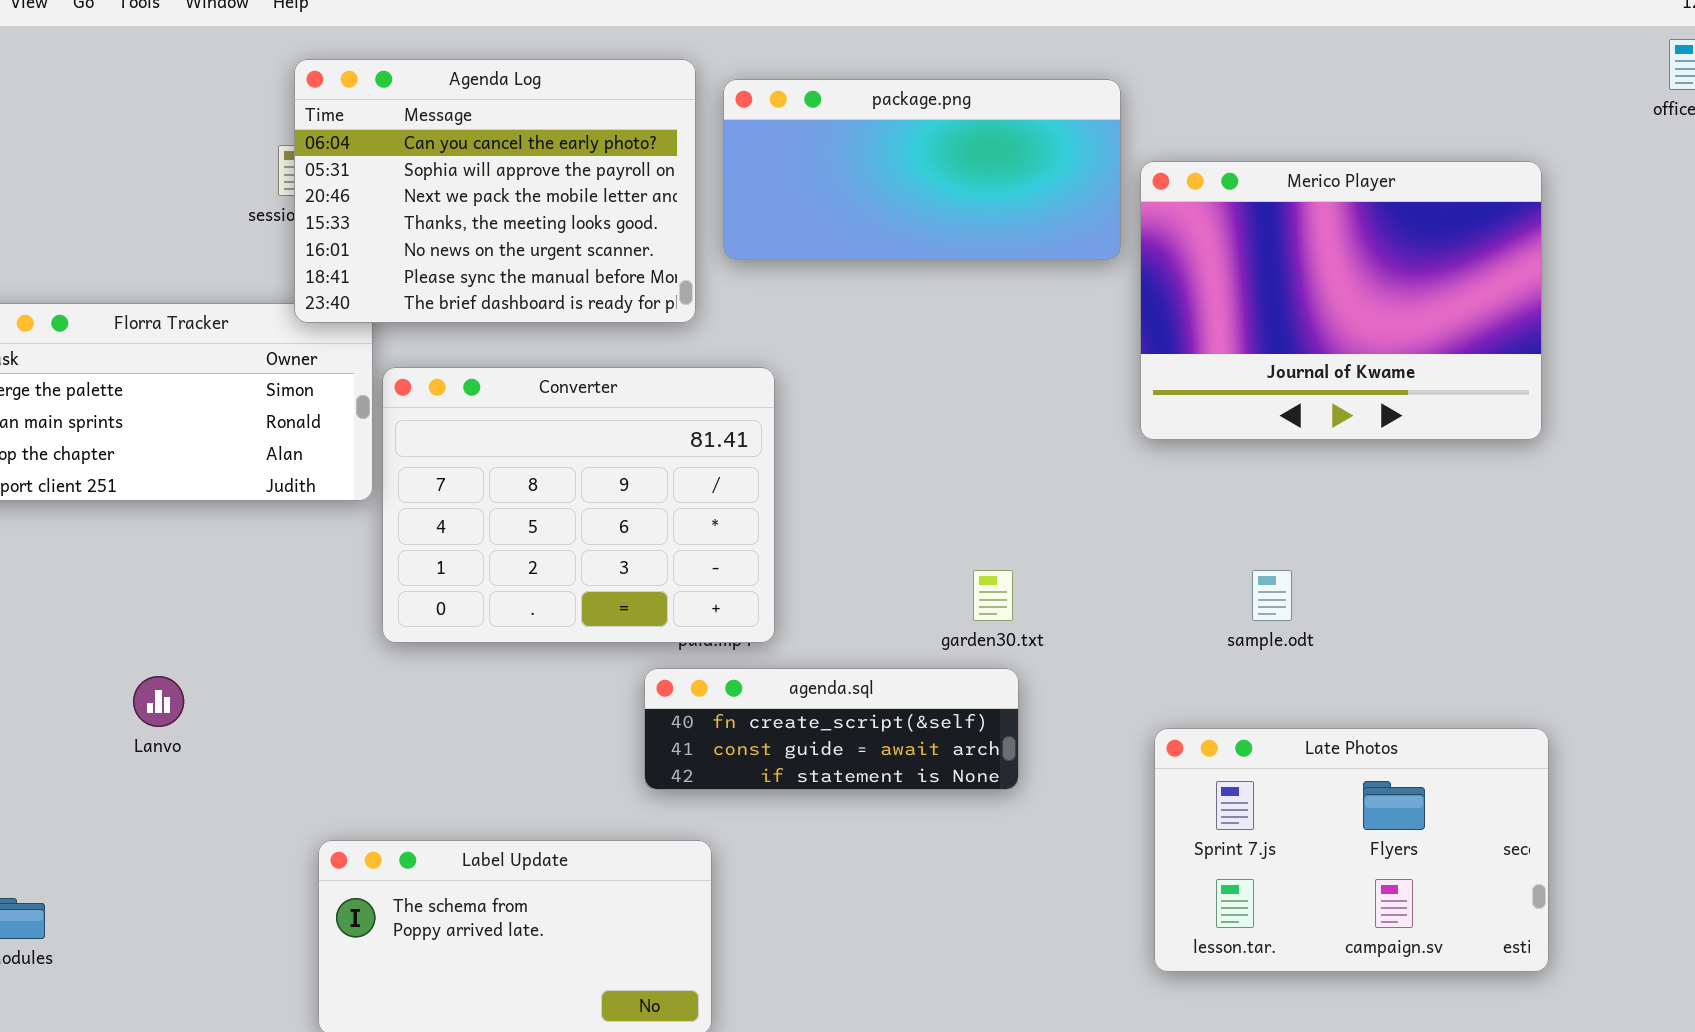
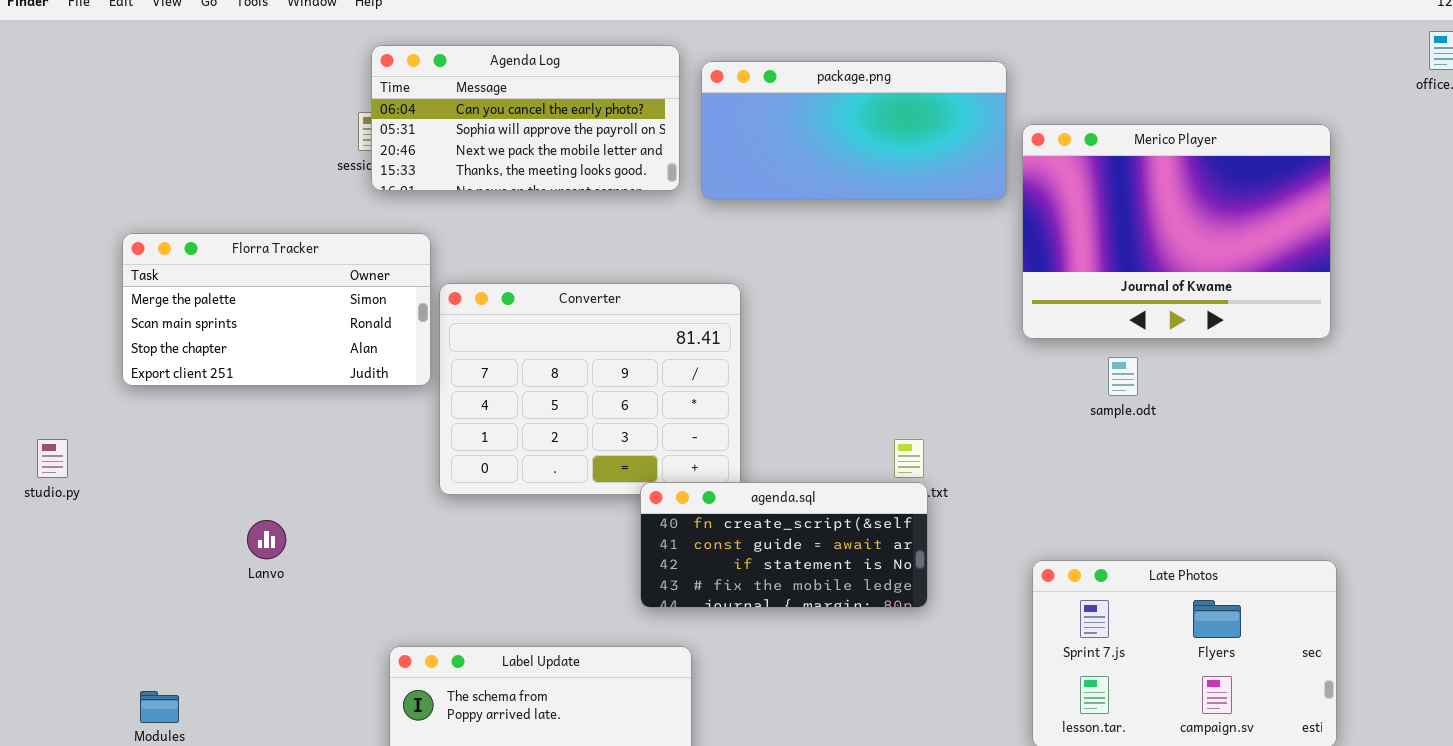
Agenda Log: [294,59,696,323] -> [371,45,680,191], resized
sample.odt: [1252,570,1292,621] -> [1108,357,1138,396], moved
agenda.sql: [644,668,1019,790] -> [640,482,928,608], resized

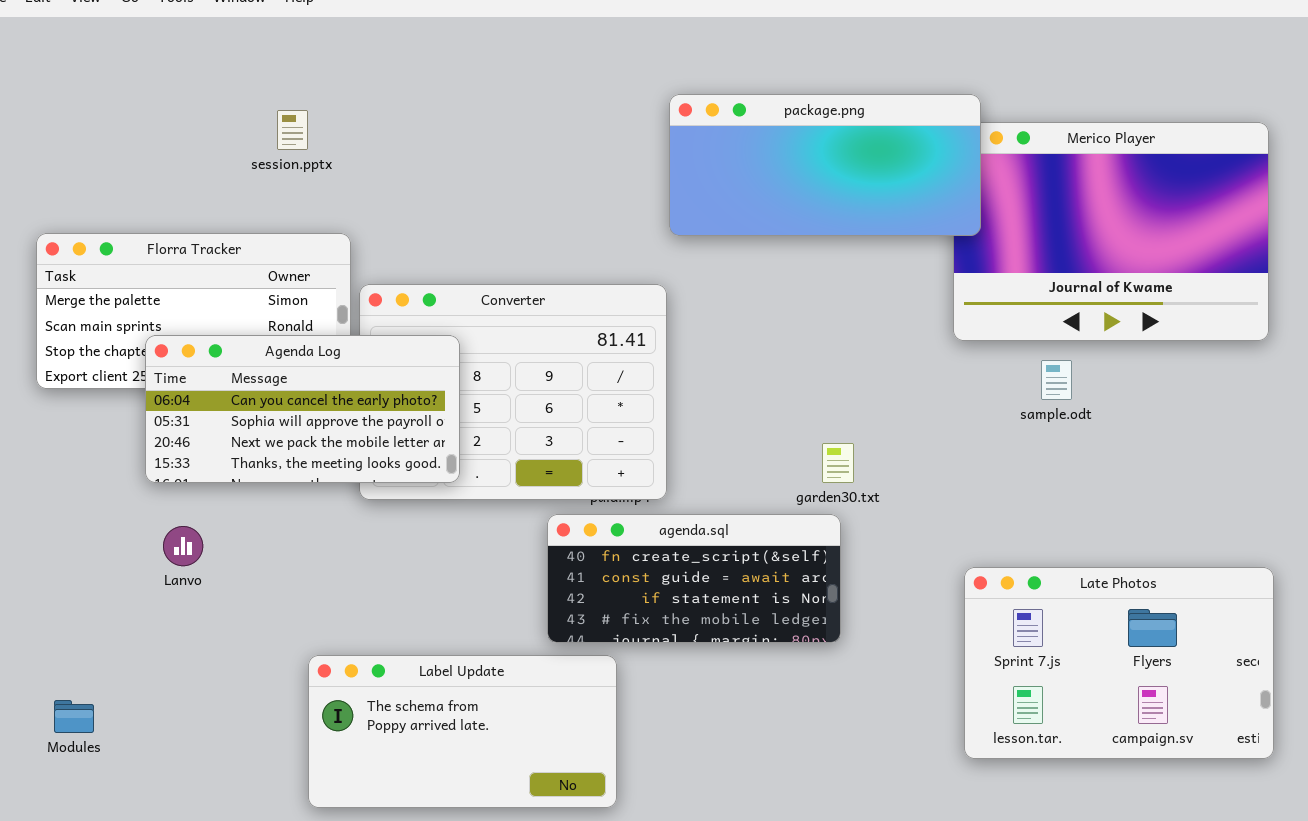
Agenda Log: [371,45,680,191] -> [145,335,460,483], moved
package.png: [701,61,1007,200] -> [669,94,981,236], moved
agenda.sql: [640,482,928,608] -> [547,514,841,643], moved

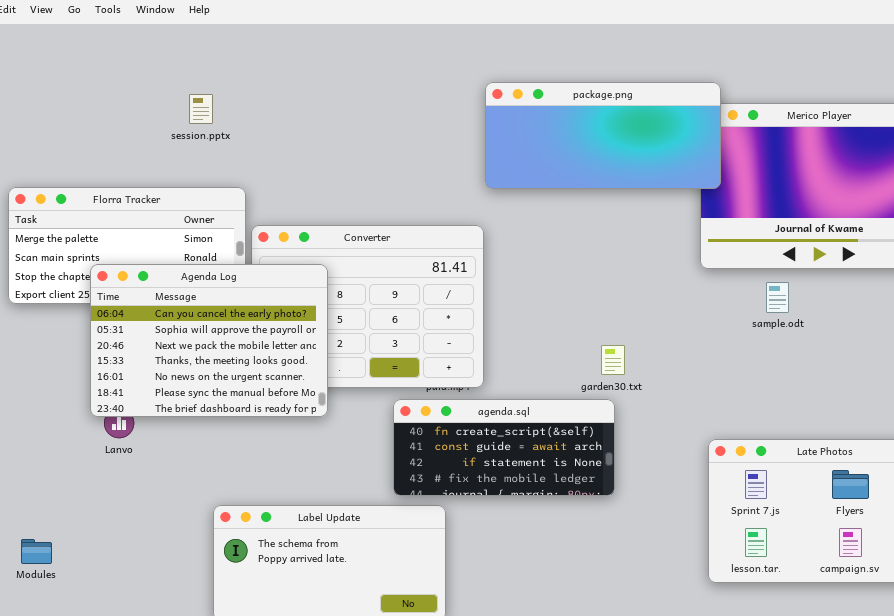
Agenda Log: [145,335,460,483] -> [90,264,328,417], resized

